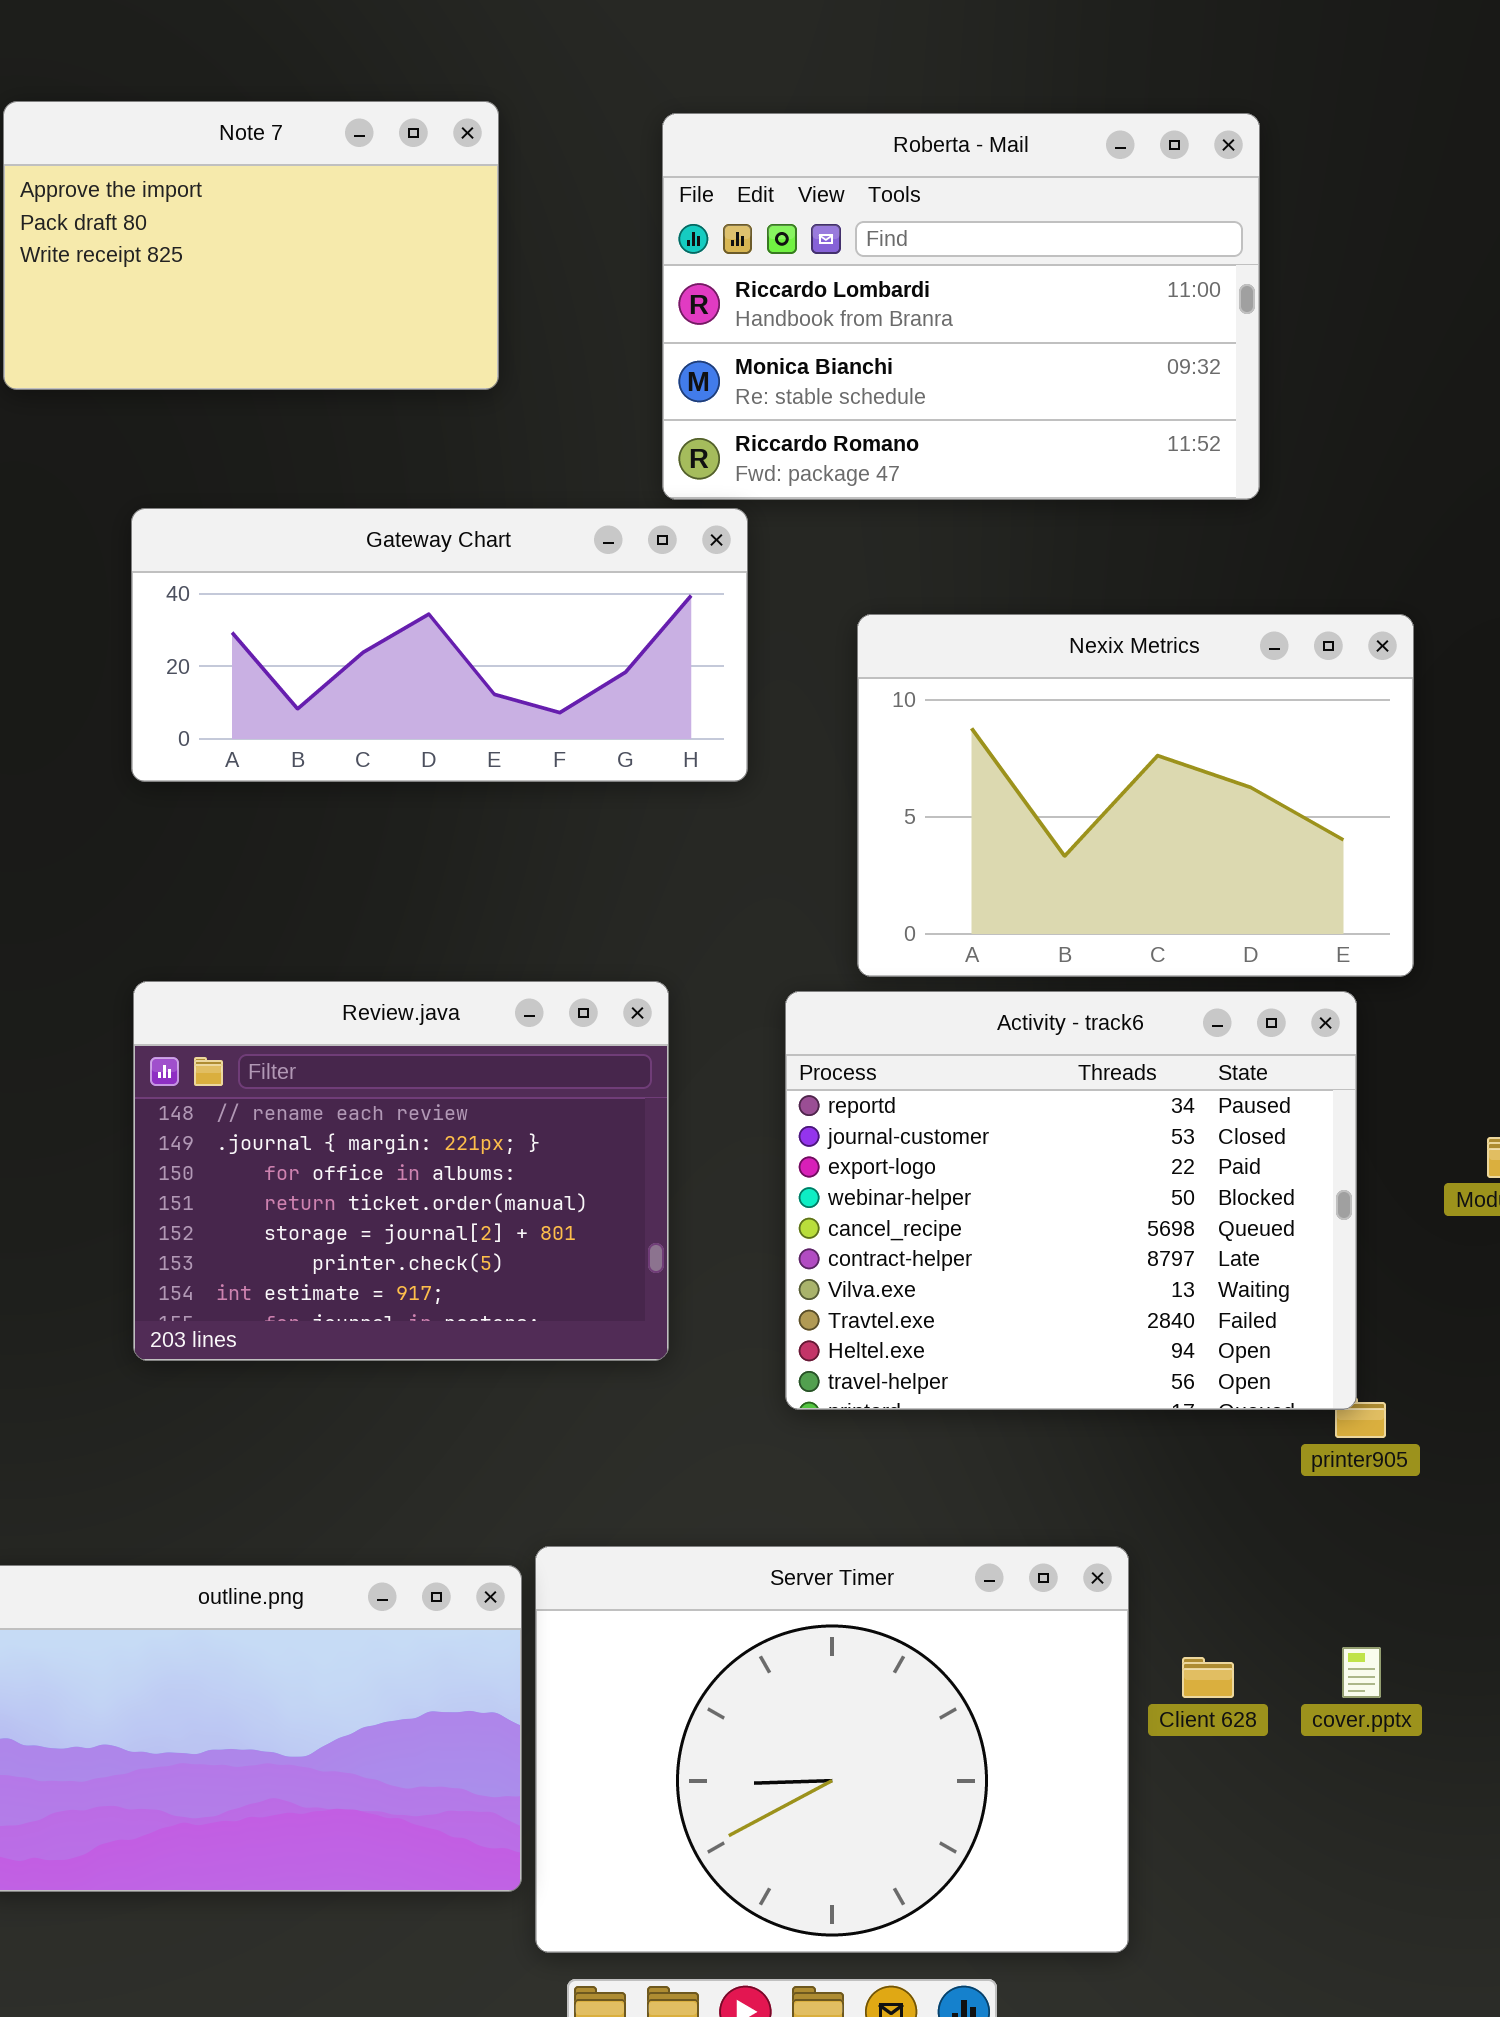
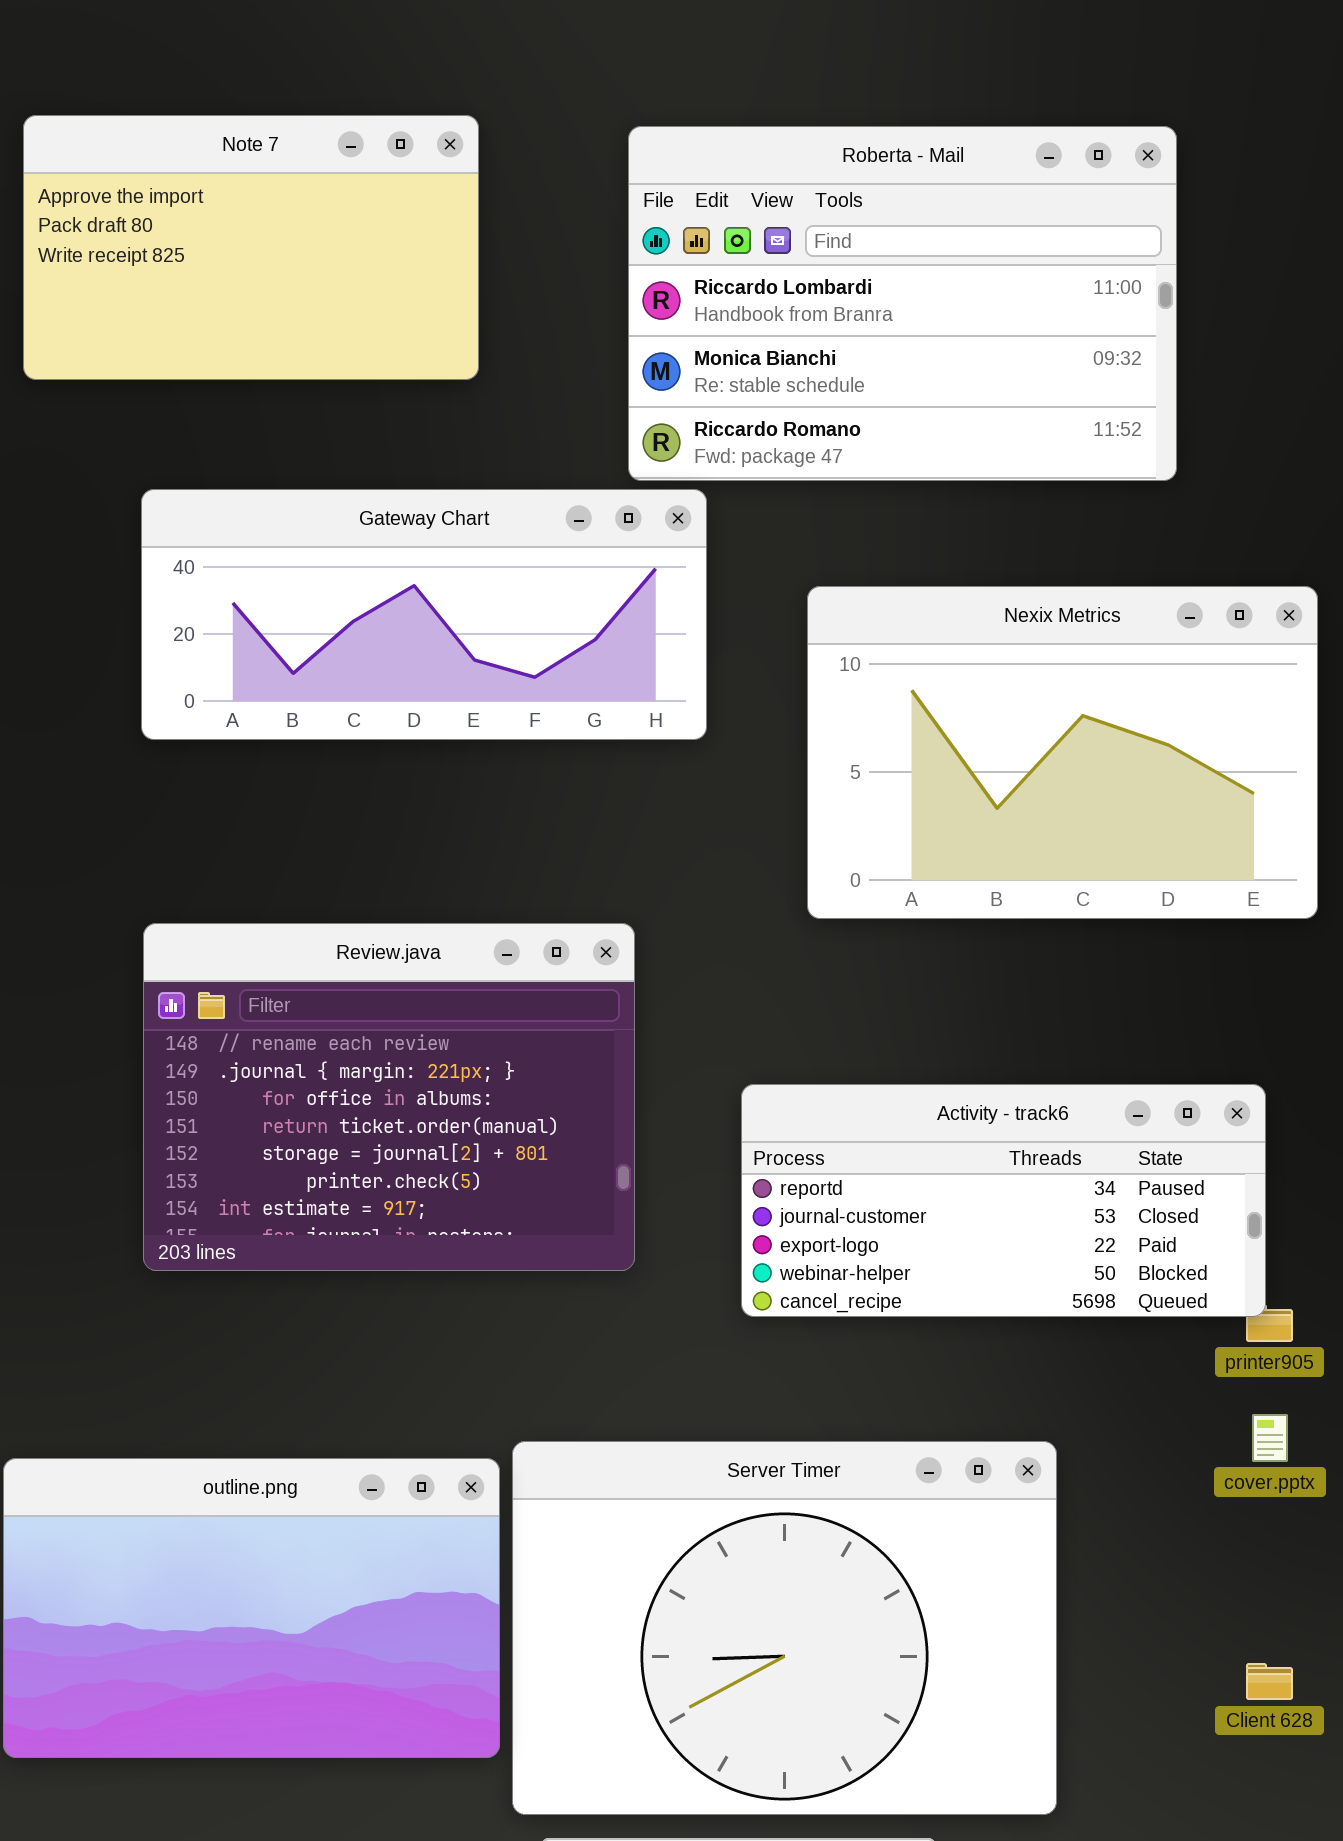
Activity - track6: [785,991,1357,1410] -> [741,1084,1266,1317], resized
cover.pptx: [1342,1647,1381,1698] -> [1252,1414,1288,1462], moved
Client 628: [1182,1657,1234,1698] -> [1246,1663,1293,1700], moved

